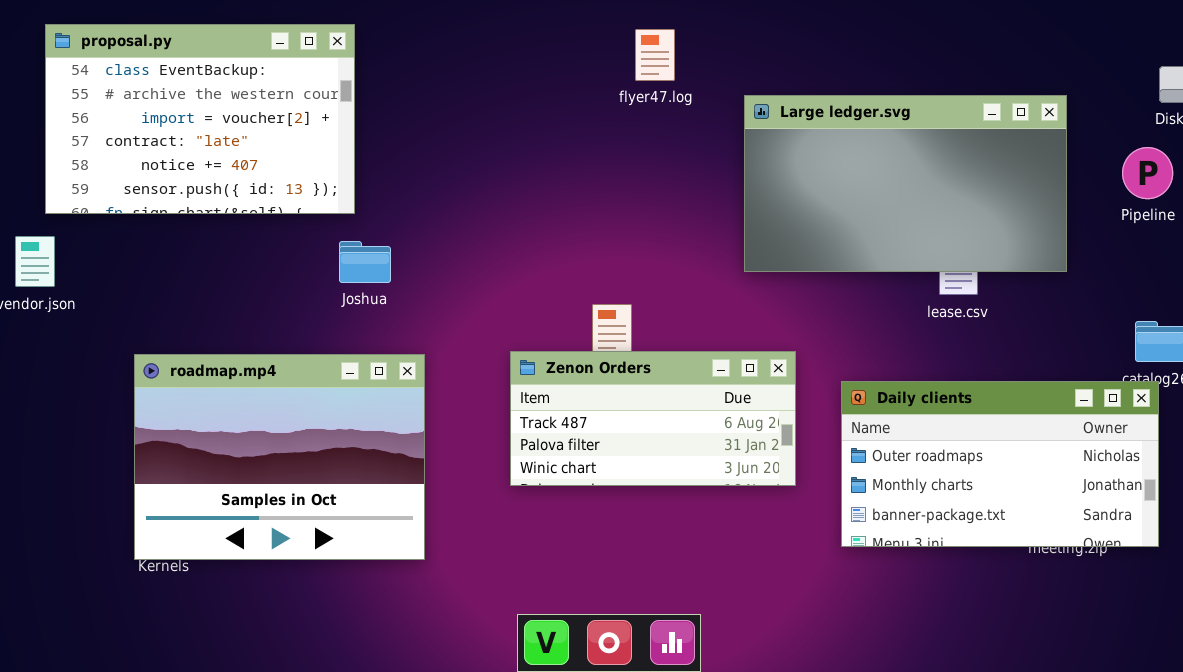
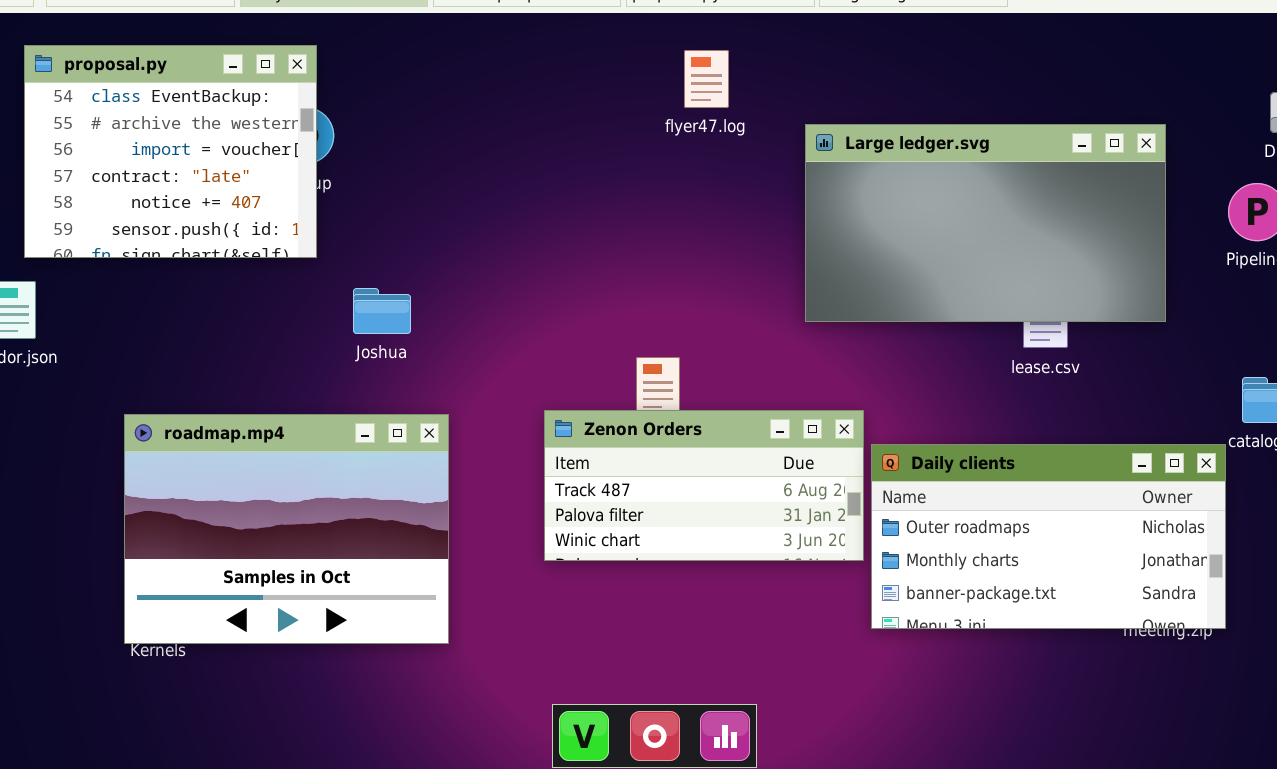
proposal.py: [45,24,355,214] -> [24,45,317,258], resized
Daily clients: [841,381,1159,547] -> [871,444,1226,629], moved

